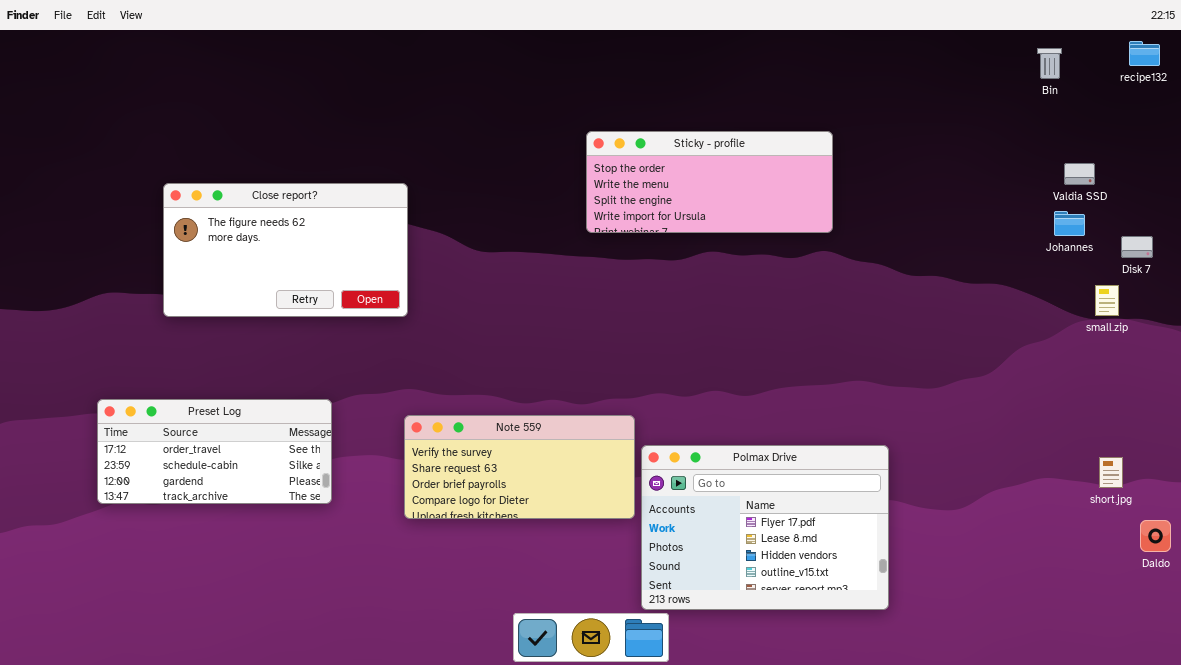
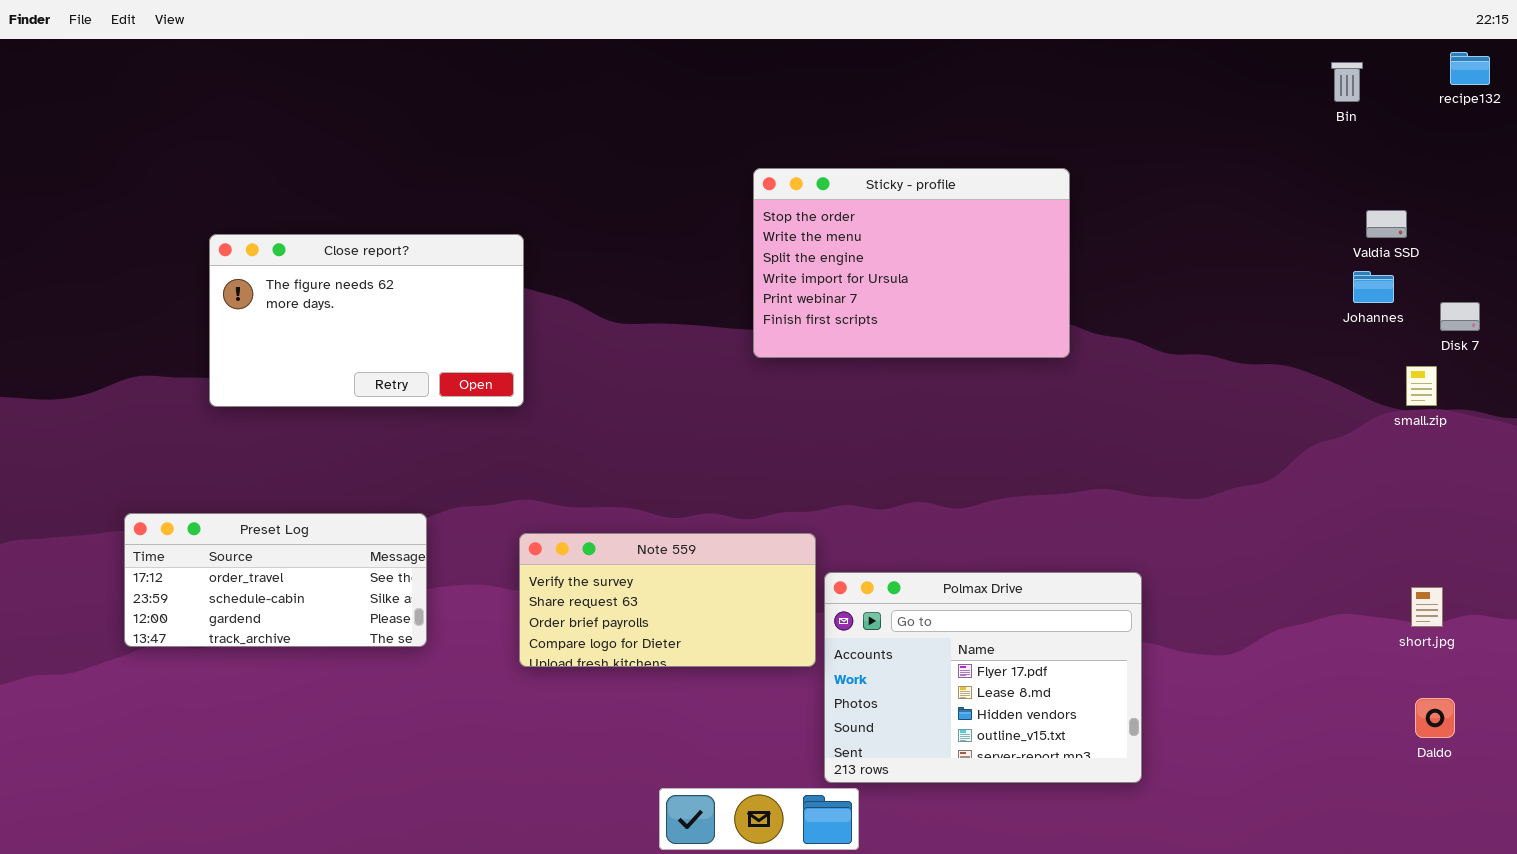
Sticky - profile: [586,131,833,233] -> [753,168,1070,358], resized
Daldo: [1140,520,1171,552] -> [1415,698,1455,738], moved

